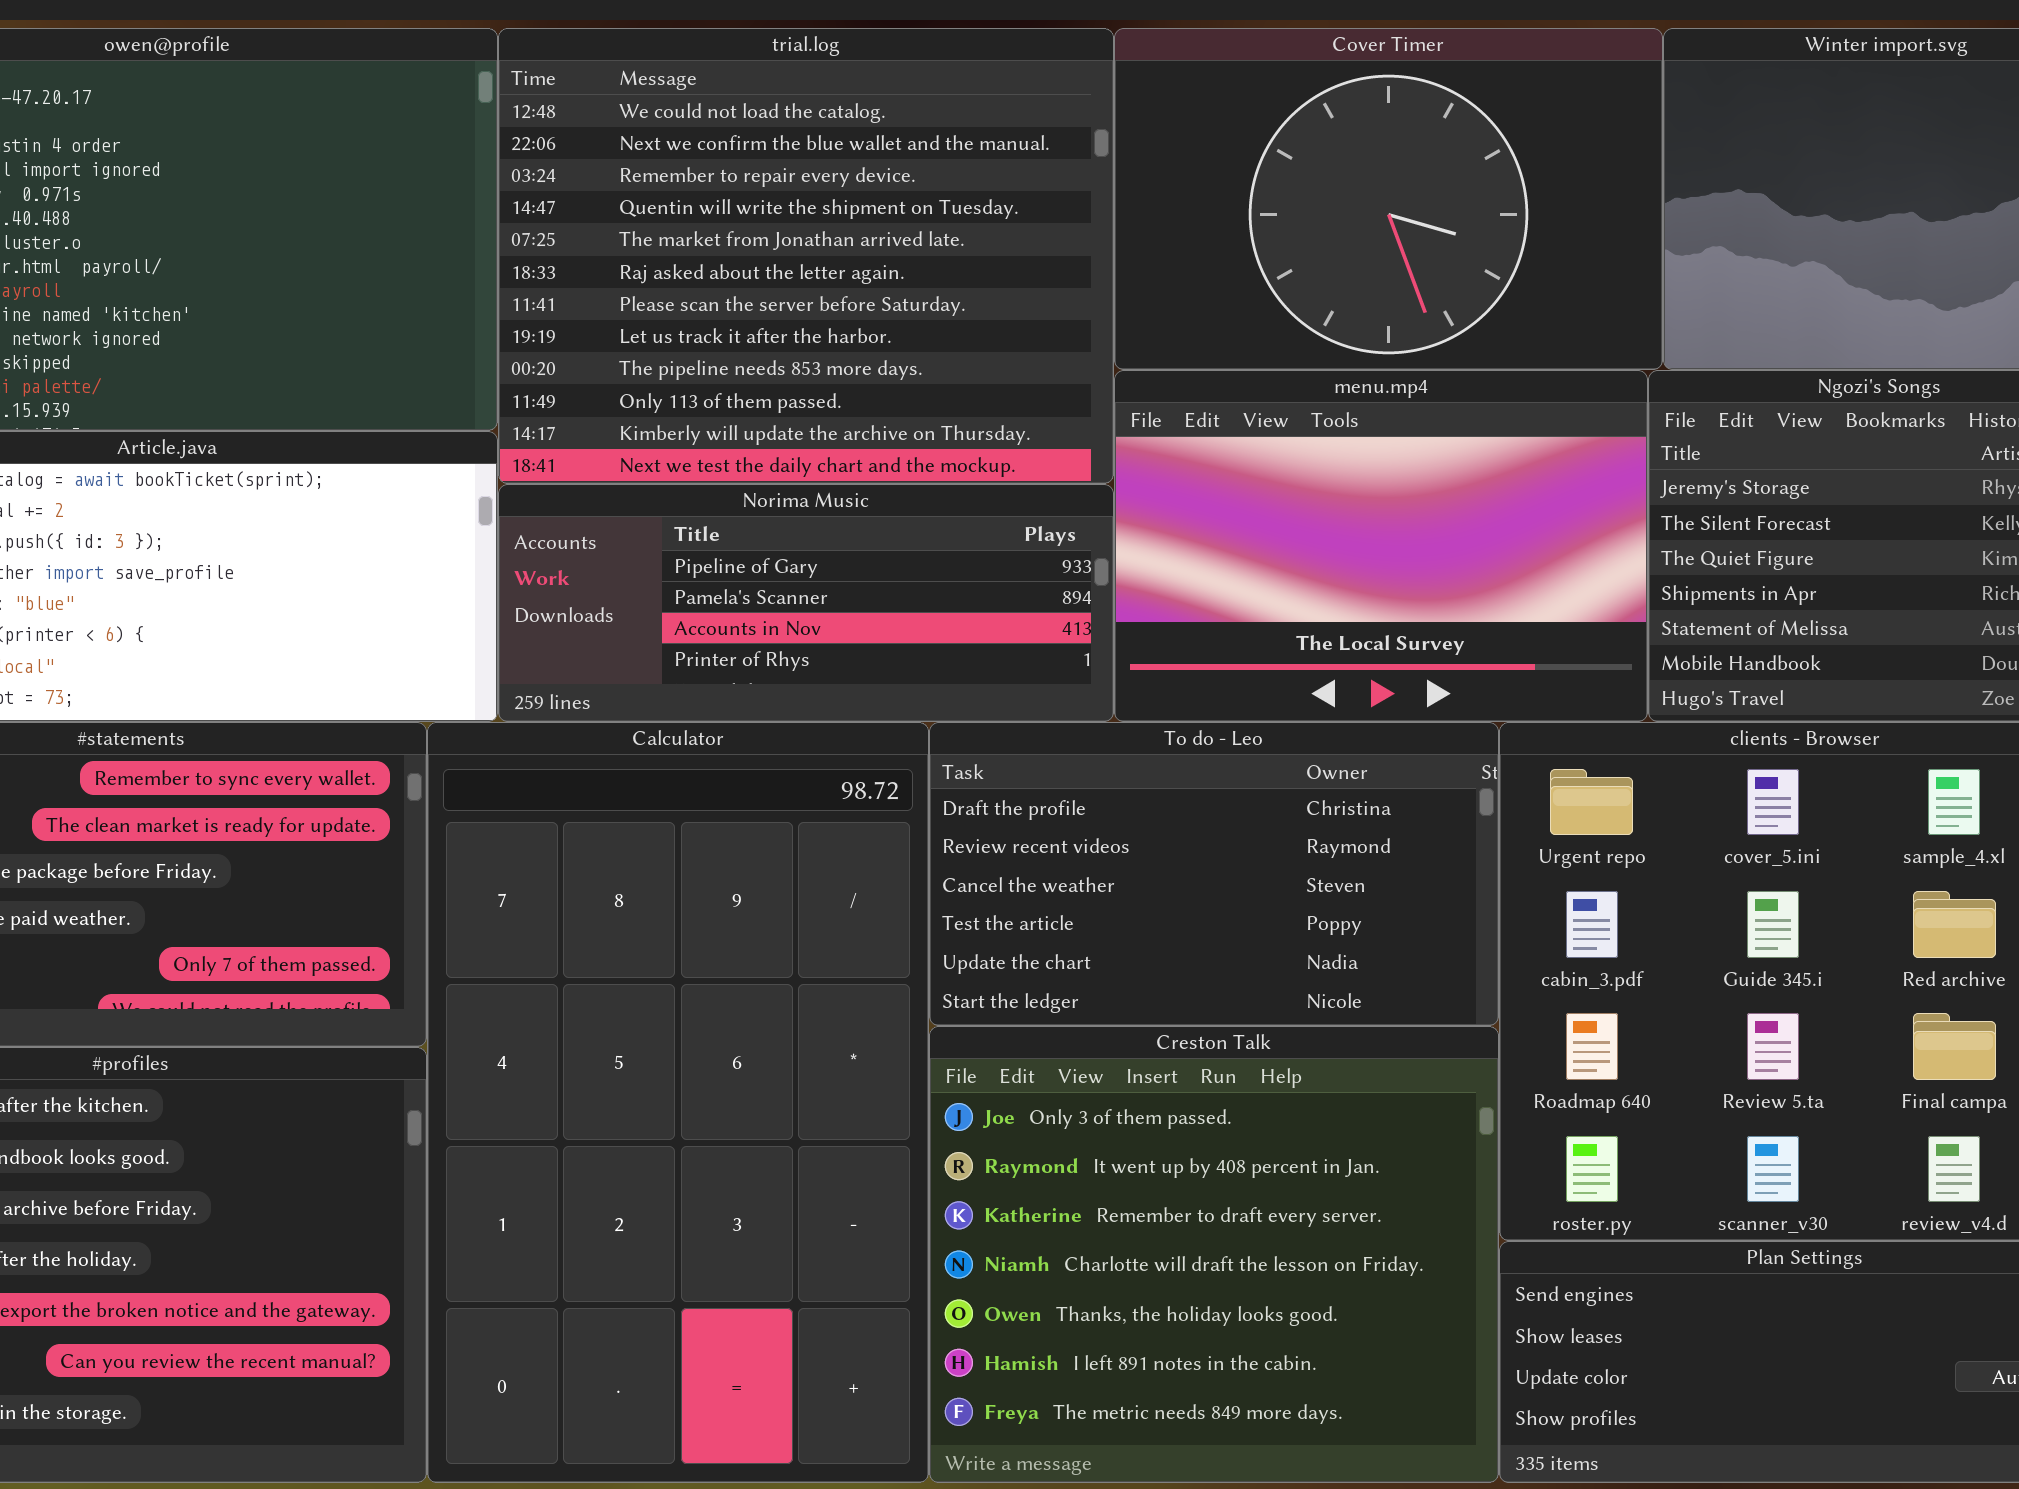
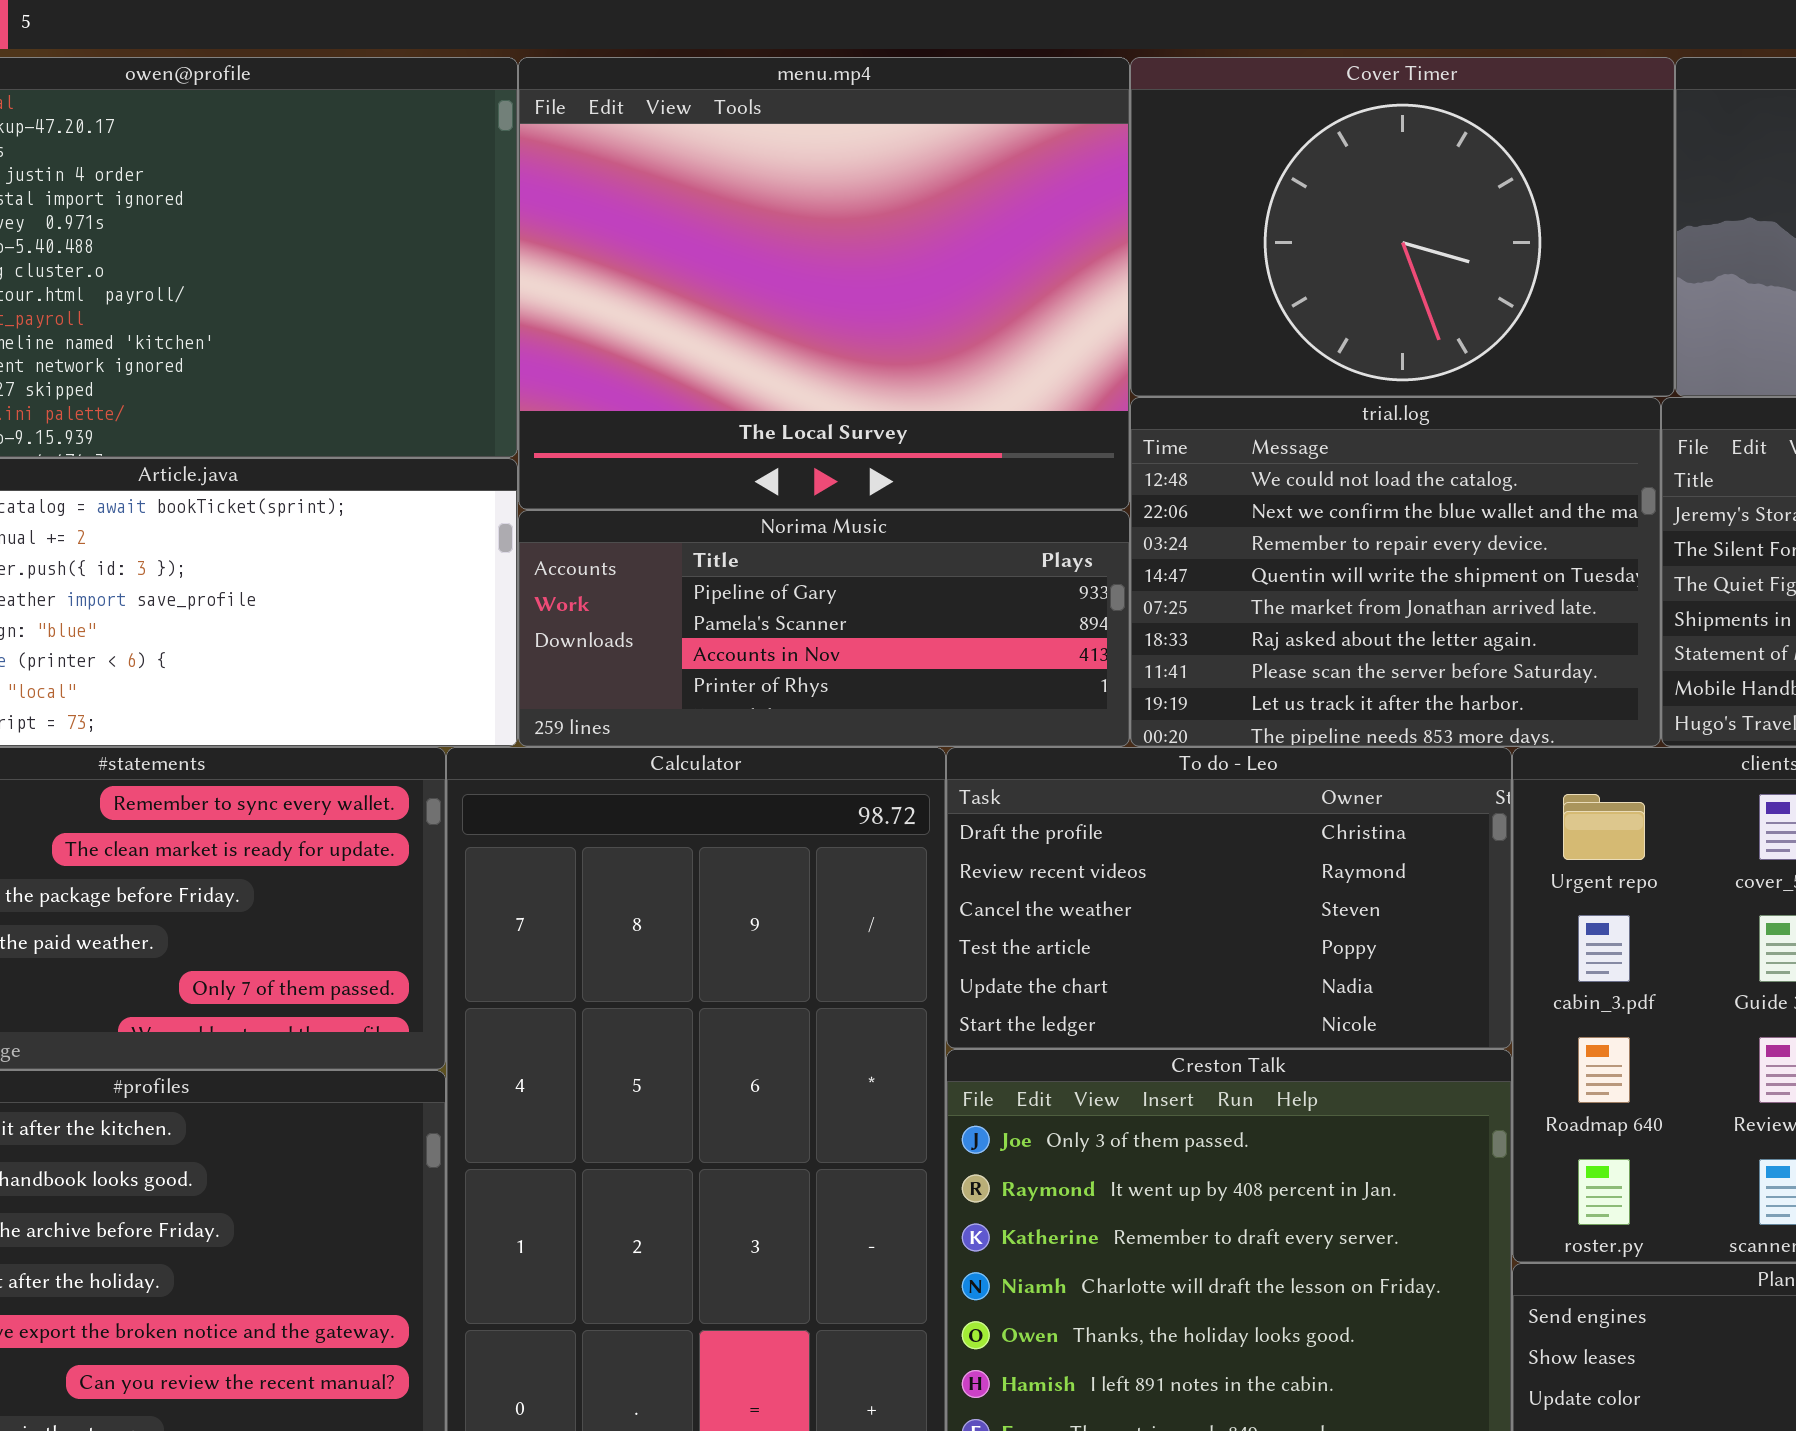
trial.log: [498,28,1114,484] -> [1130,397,1661,747], moved, resized
menu.mp4: [1114,370,1648,722] -> [518,57,1130,510], moved, resized

